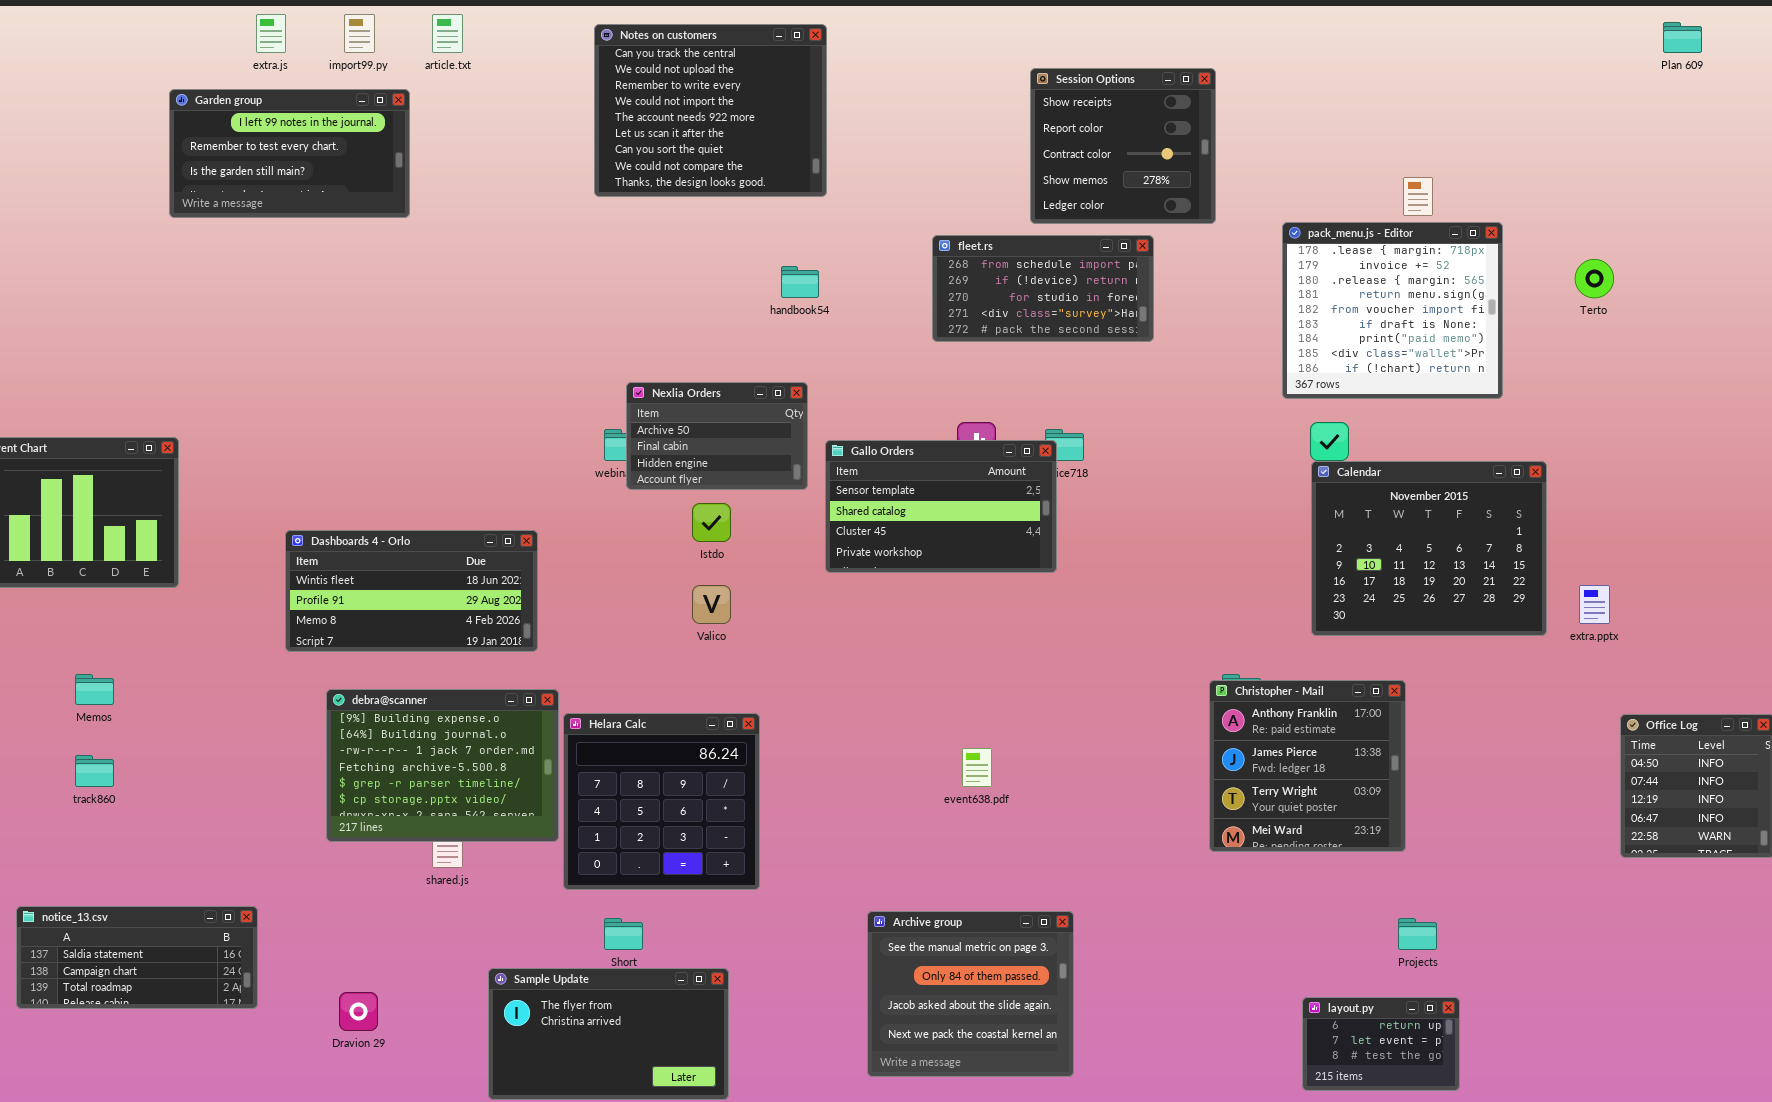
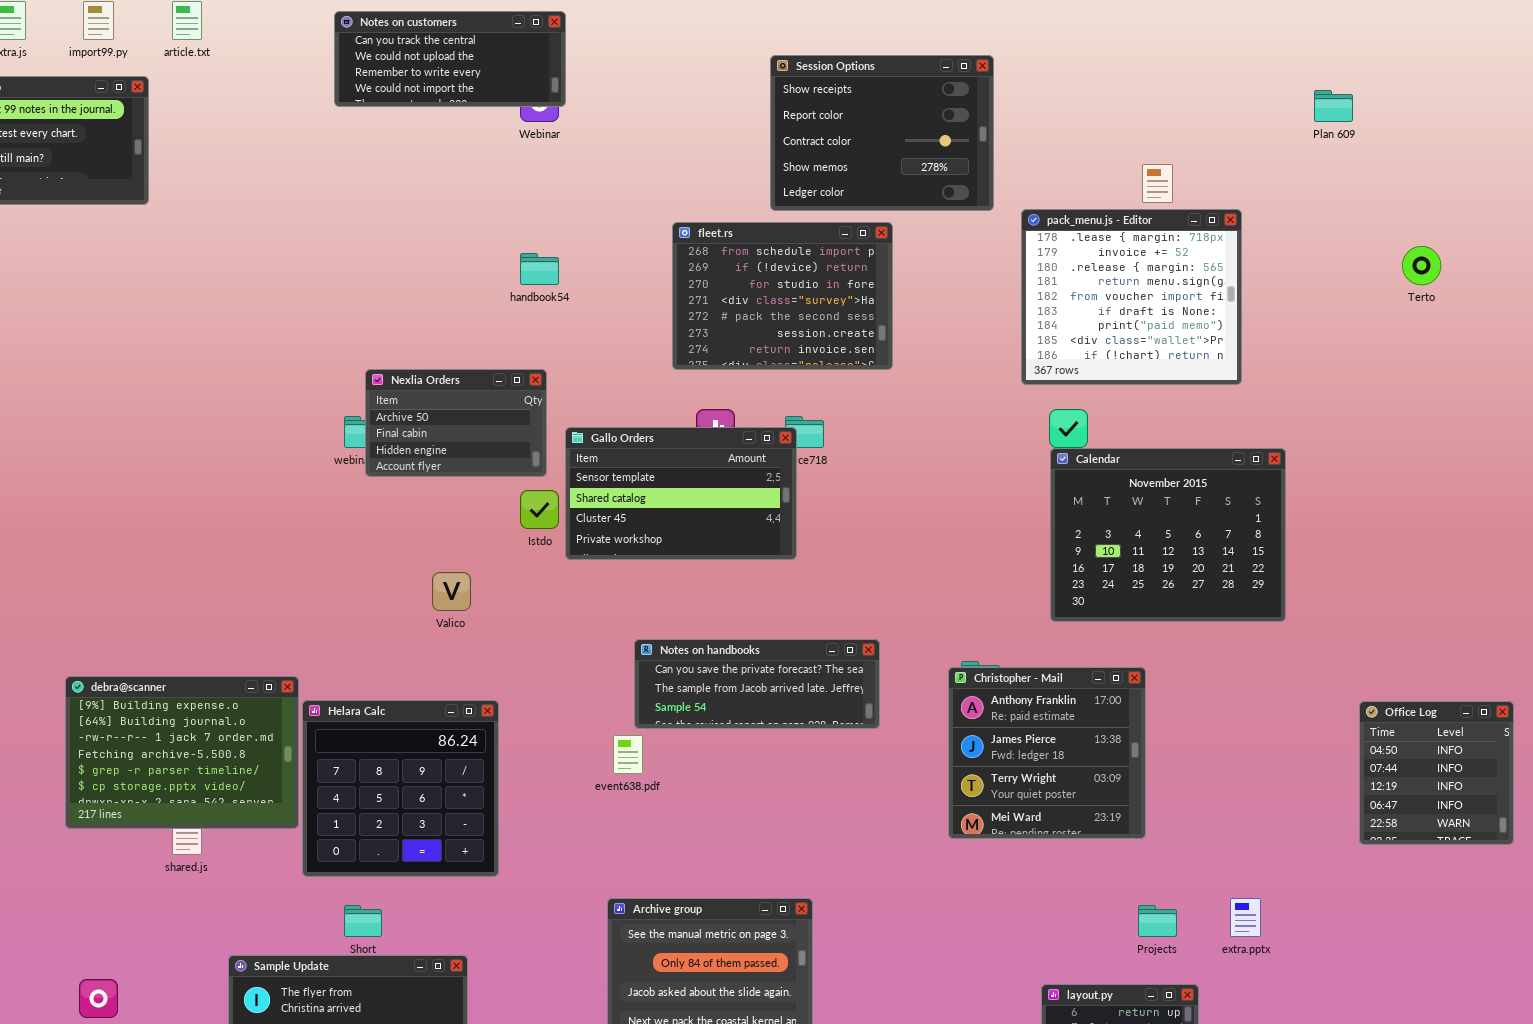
Plan 609: [1663,22,1702,53] -> [1314,90,1353,122], moved
Notes on customers: [594,24,827,197] -> [334,11,566,107], resized
Session Options: [1030,68,1216,224] -> [770,55,994,211], resized
fleet.rs: [932,235,1154,342] -> [672,222,893,370], resized
Terto: [1575,259,1614,298] -> [1402,246,1441,285], moved
Istdo: [692,503,731,542] -> [520,490,559,529], moved
Dashboards 4 - Orlo: [285,530,538,652] -> none, closed
extra.pptx: [1579,585,1610,624] -> [1230,898,1261,937], moved
Notes on handbooks: none -> [634,639,880,729], opened
event638.pdf: [962,748,992,787] -> [613,735,643,774], moved

